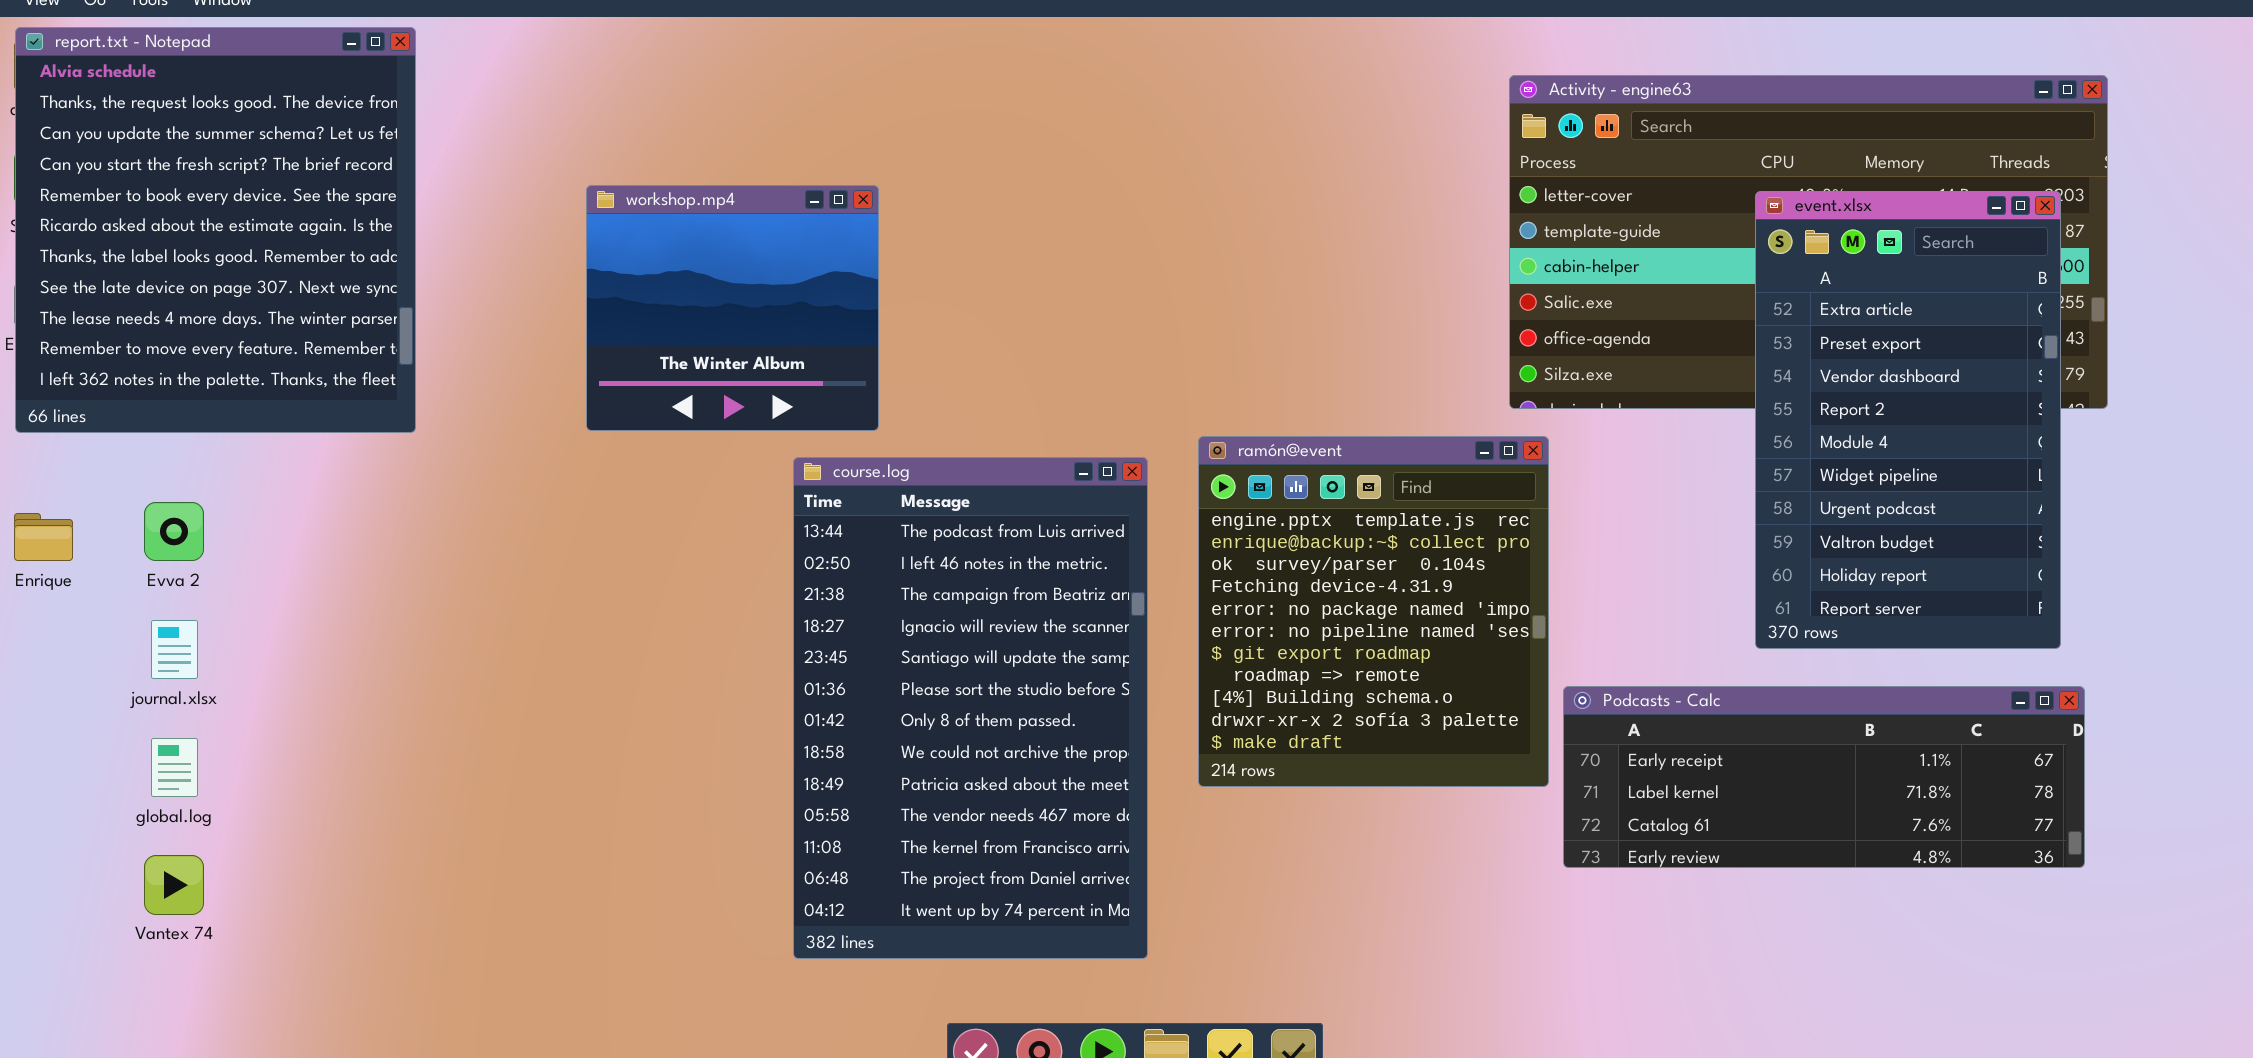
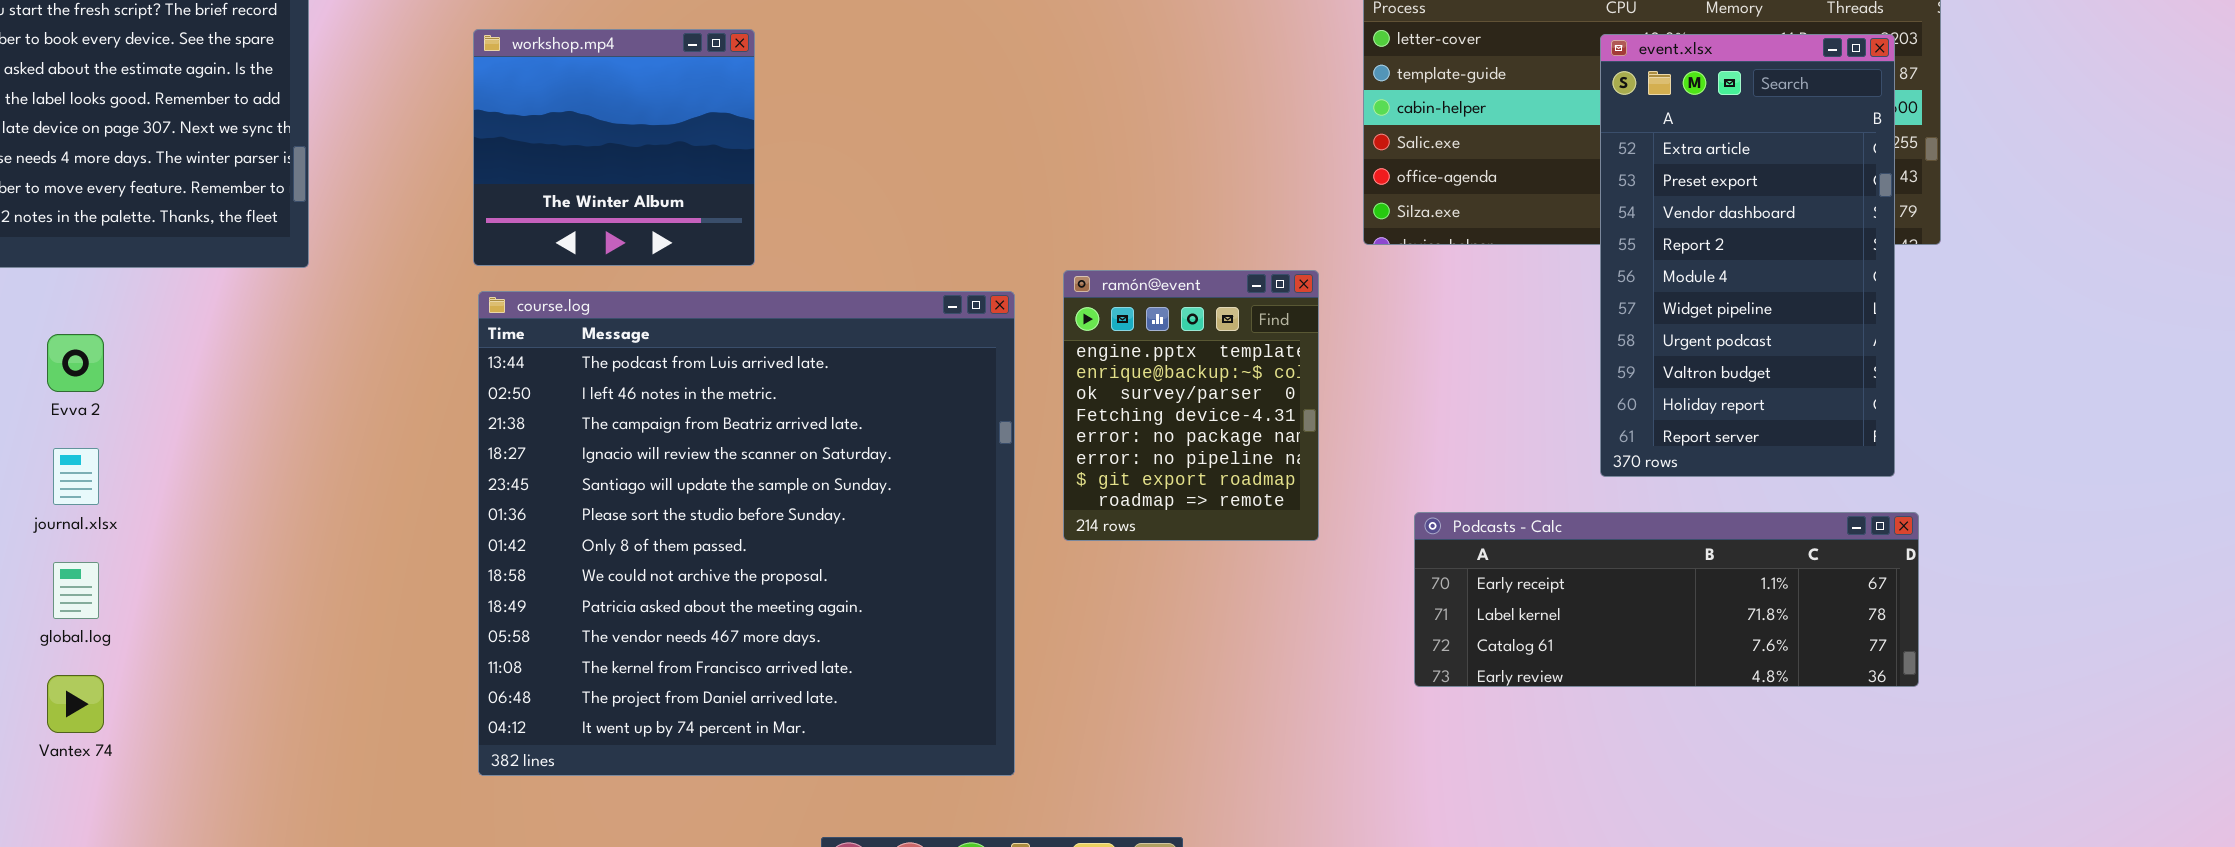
ramón@event: [1198,436,1549,787] -> [1063,270,1319,541], resized
course.log: [793,457,1148,959] -> [478,291,1015,776], resized

